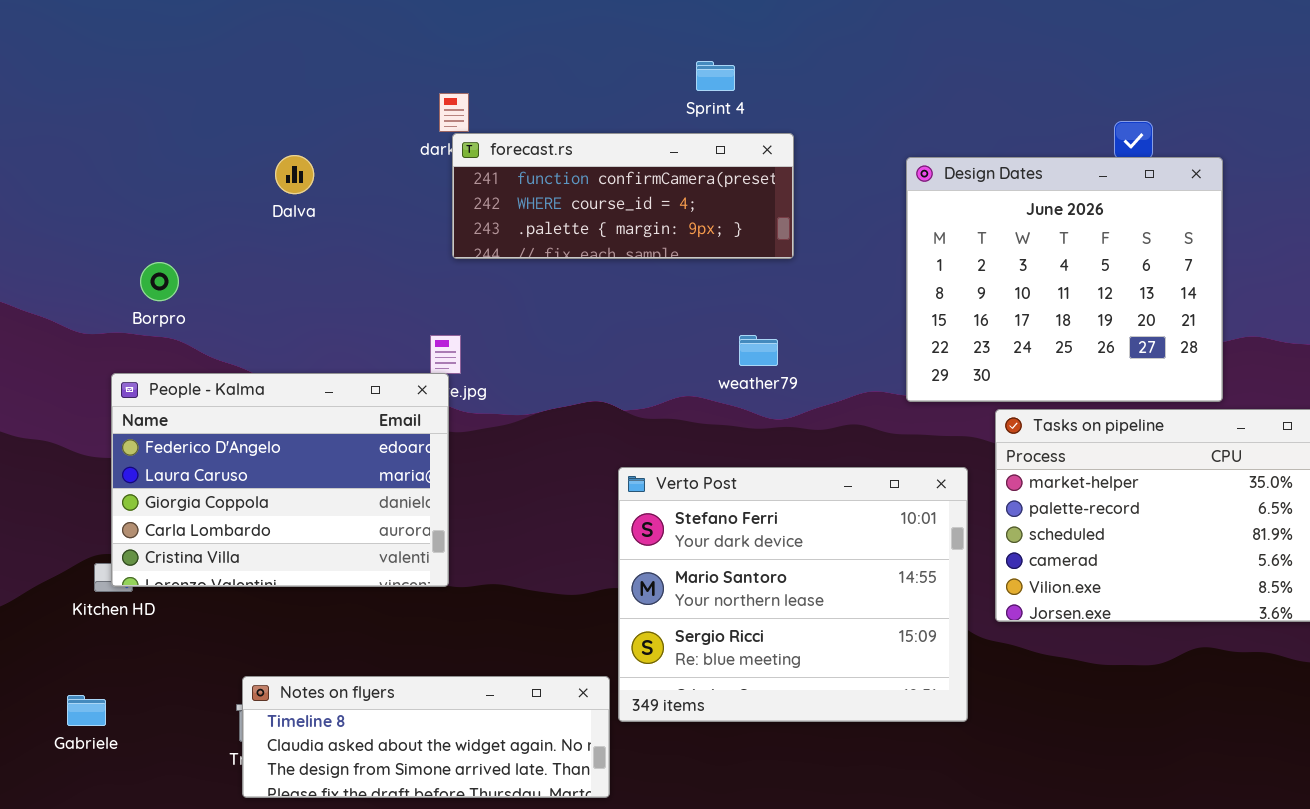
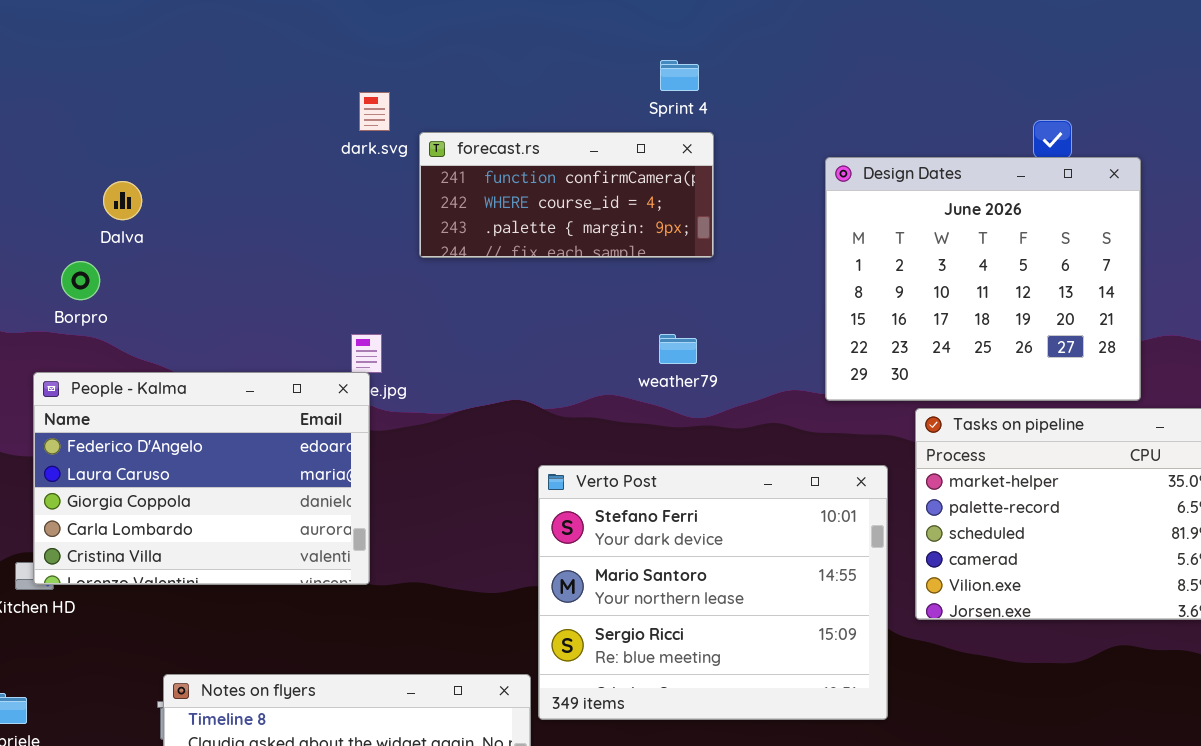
Sprint 4: [696,61,735,91] -> [660,60,699,91], moved
forecast.rs: [452,133,794,259] -> [419,132,714,258], resized
Dalva: [275,155,314,194] -> [103,181,142,220], moved

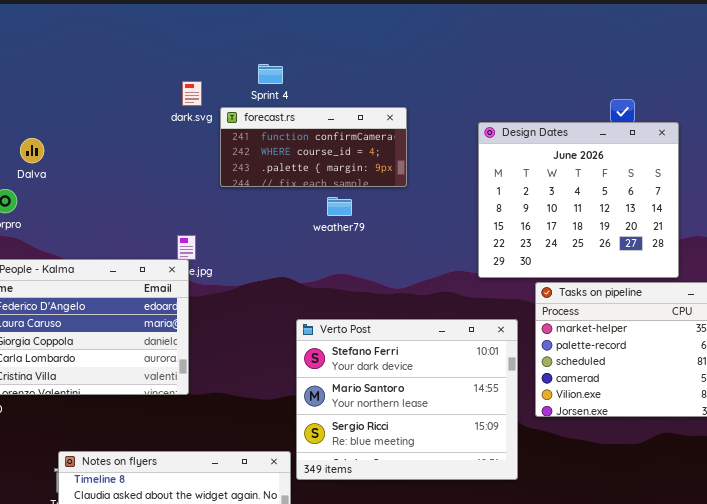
Sprint 4: [660,60,699,91] -> [258,64,283,84], moved
weather79: [659,334,697,364] -> [327,197,352,216], moved

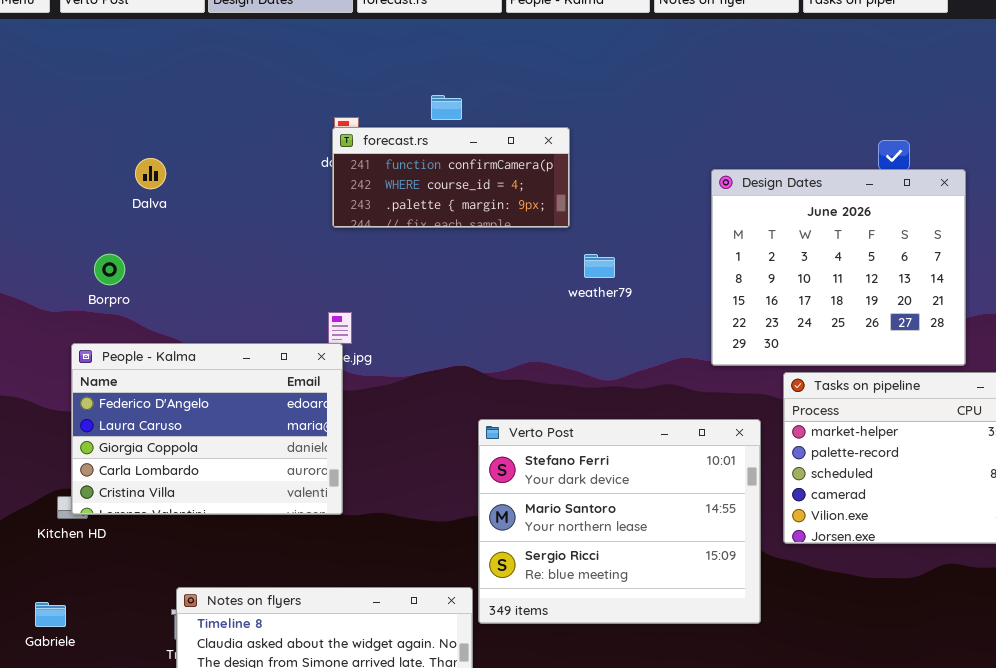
forecast.rs: [220,107,407,187] -> [332,127,570,228], moved
Dalva: [20,138,44,163] -> [135,158,166,189], moved
weather79: [327,197,352,216] -> [584,254,615,278], moved

